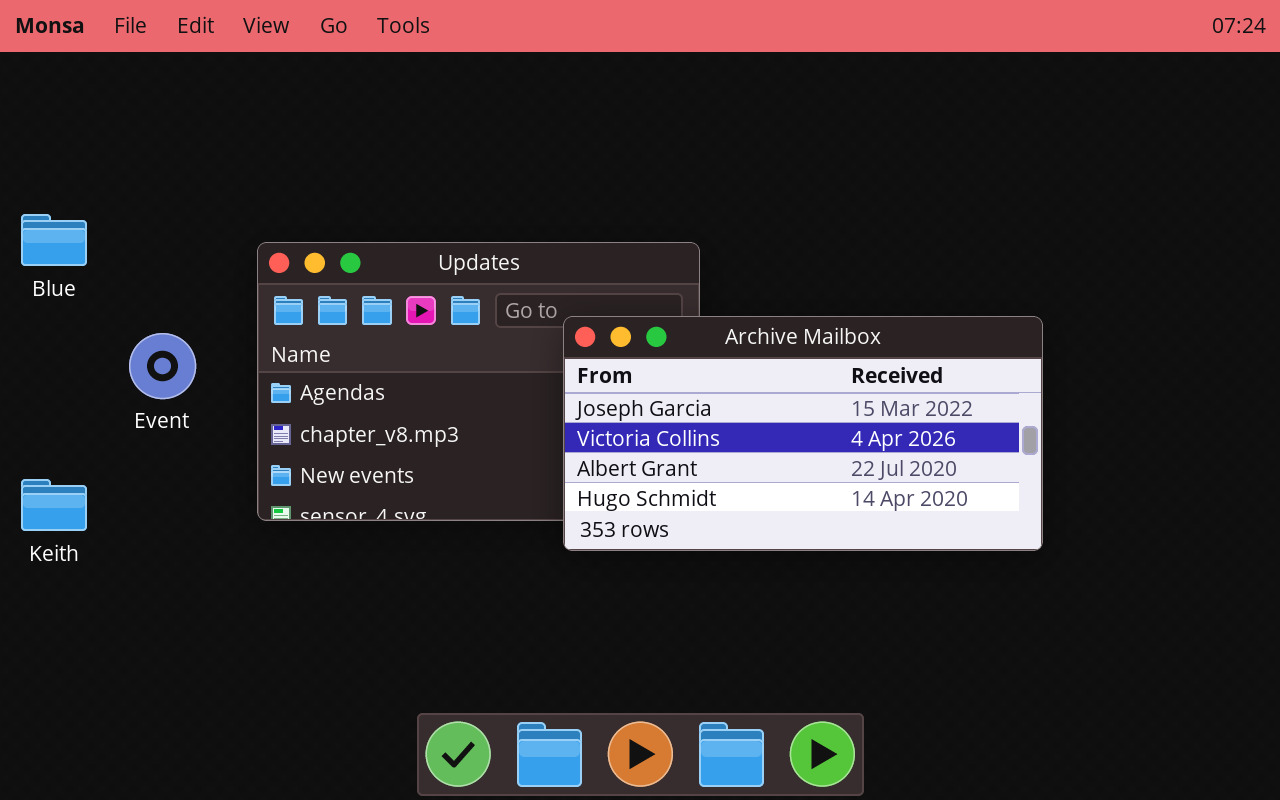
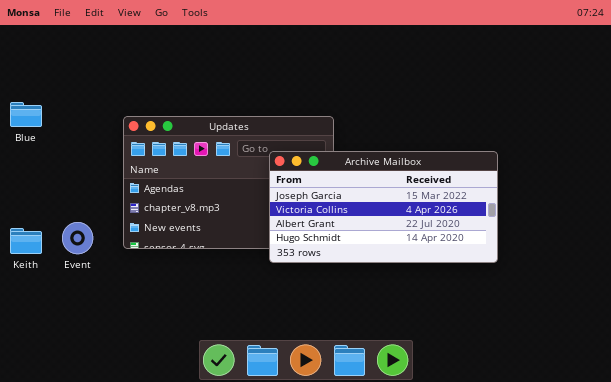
Event: [129,333,196,399] -> [62,222,93,254], moved

